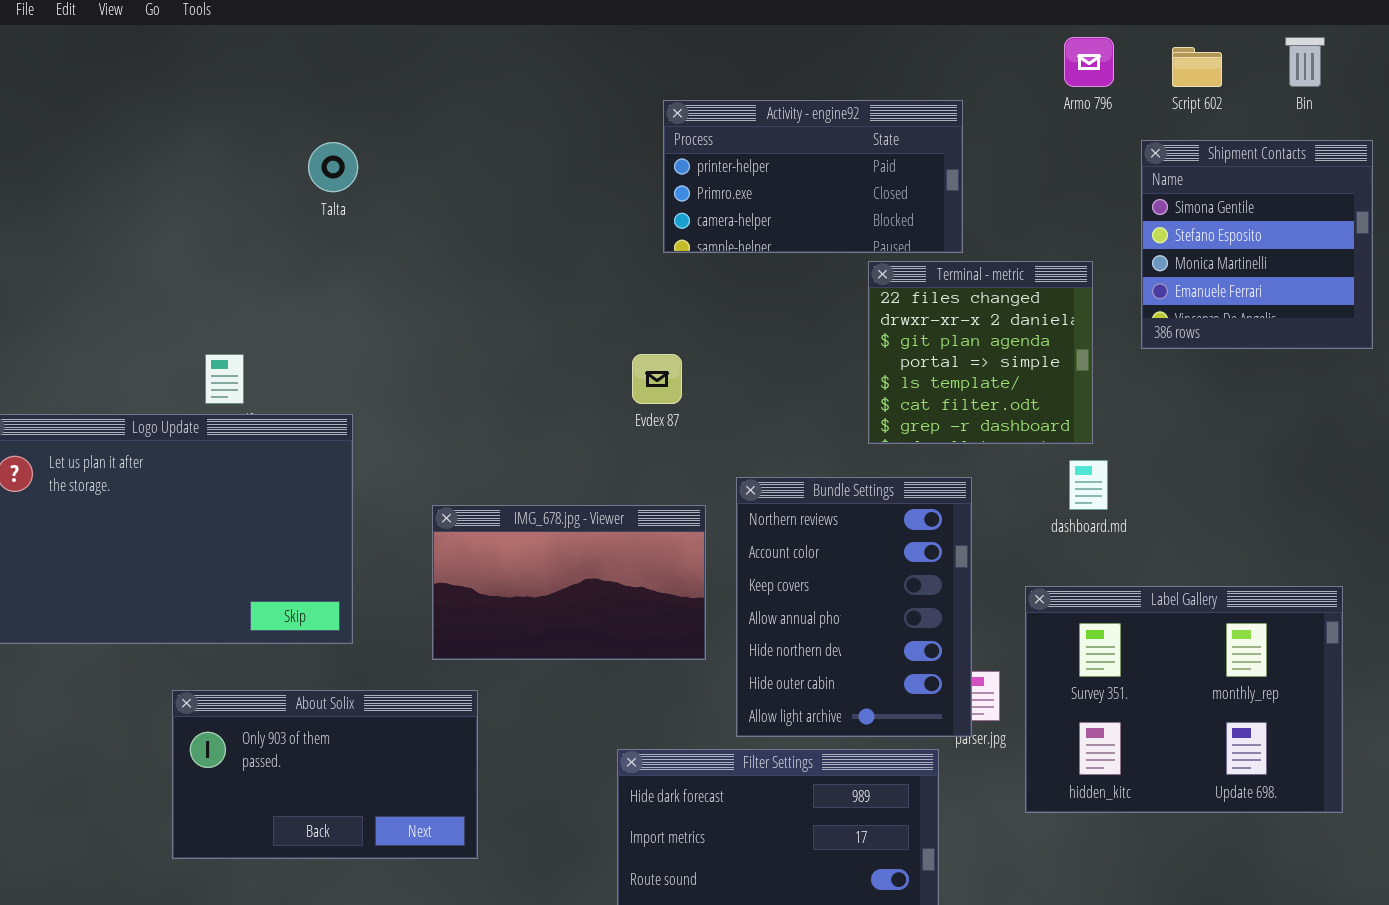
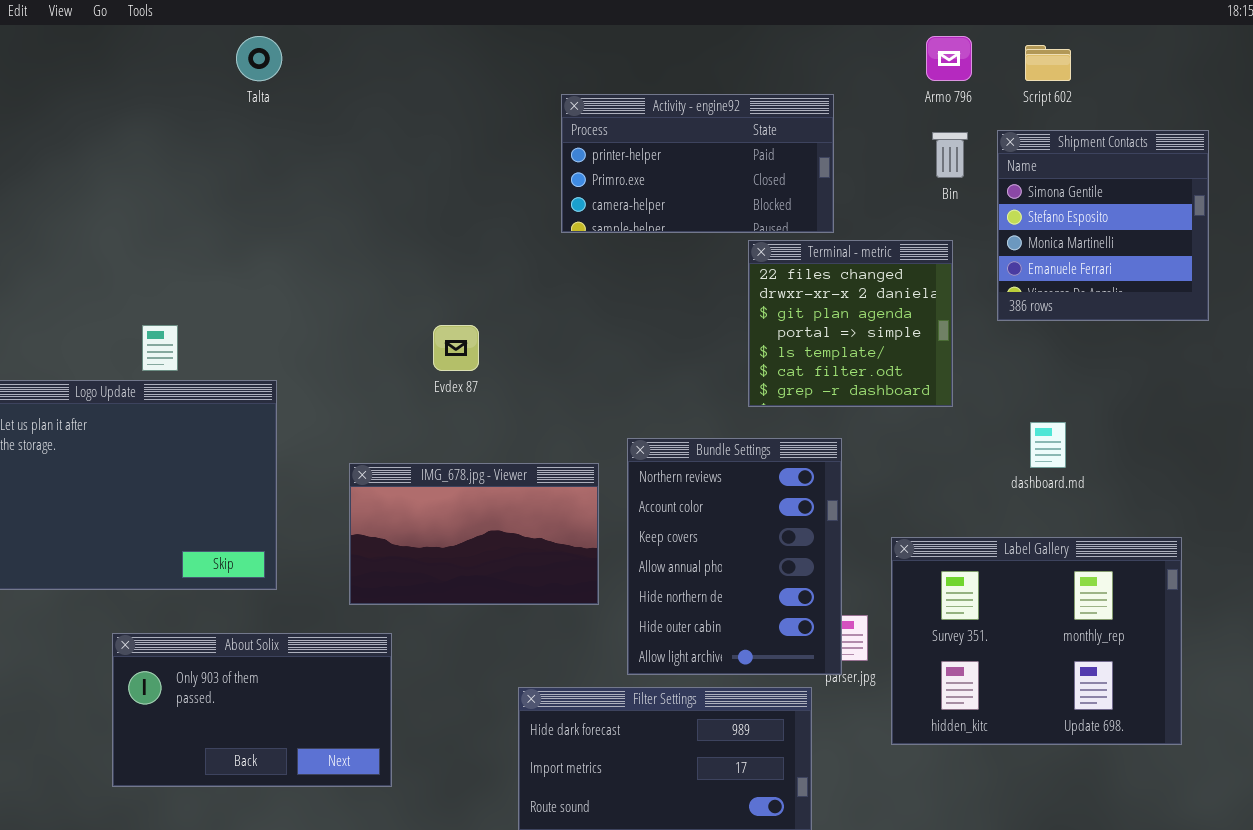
Bin: [1285,37,1325,87] -> [932,132,968,178], moved
Talta: [308,142,358,192] -> [236,36,282,81], moved
Evdex 87: [632,354,682,404] -> [433,325,479,371], moved
dashboard.md: [1069,460,1108,510] -> [1030,422,1066,468], moved

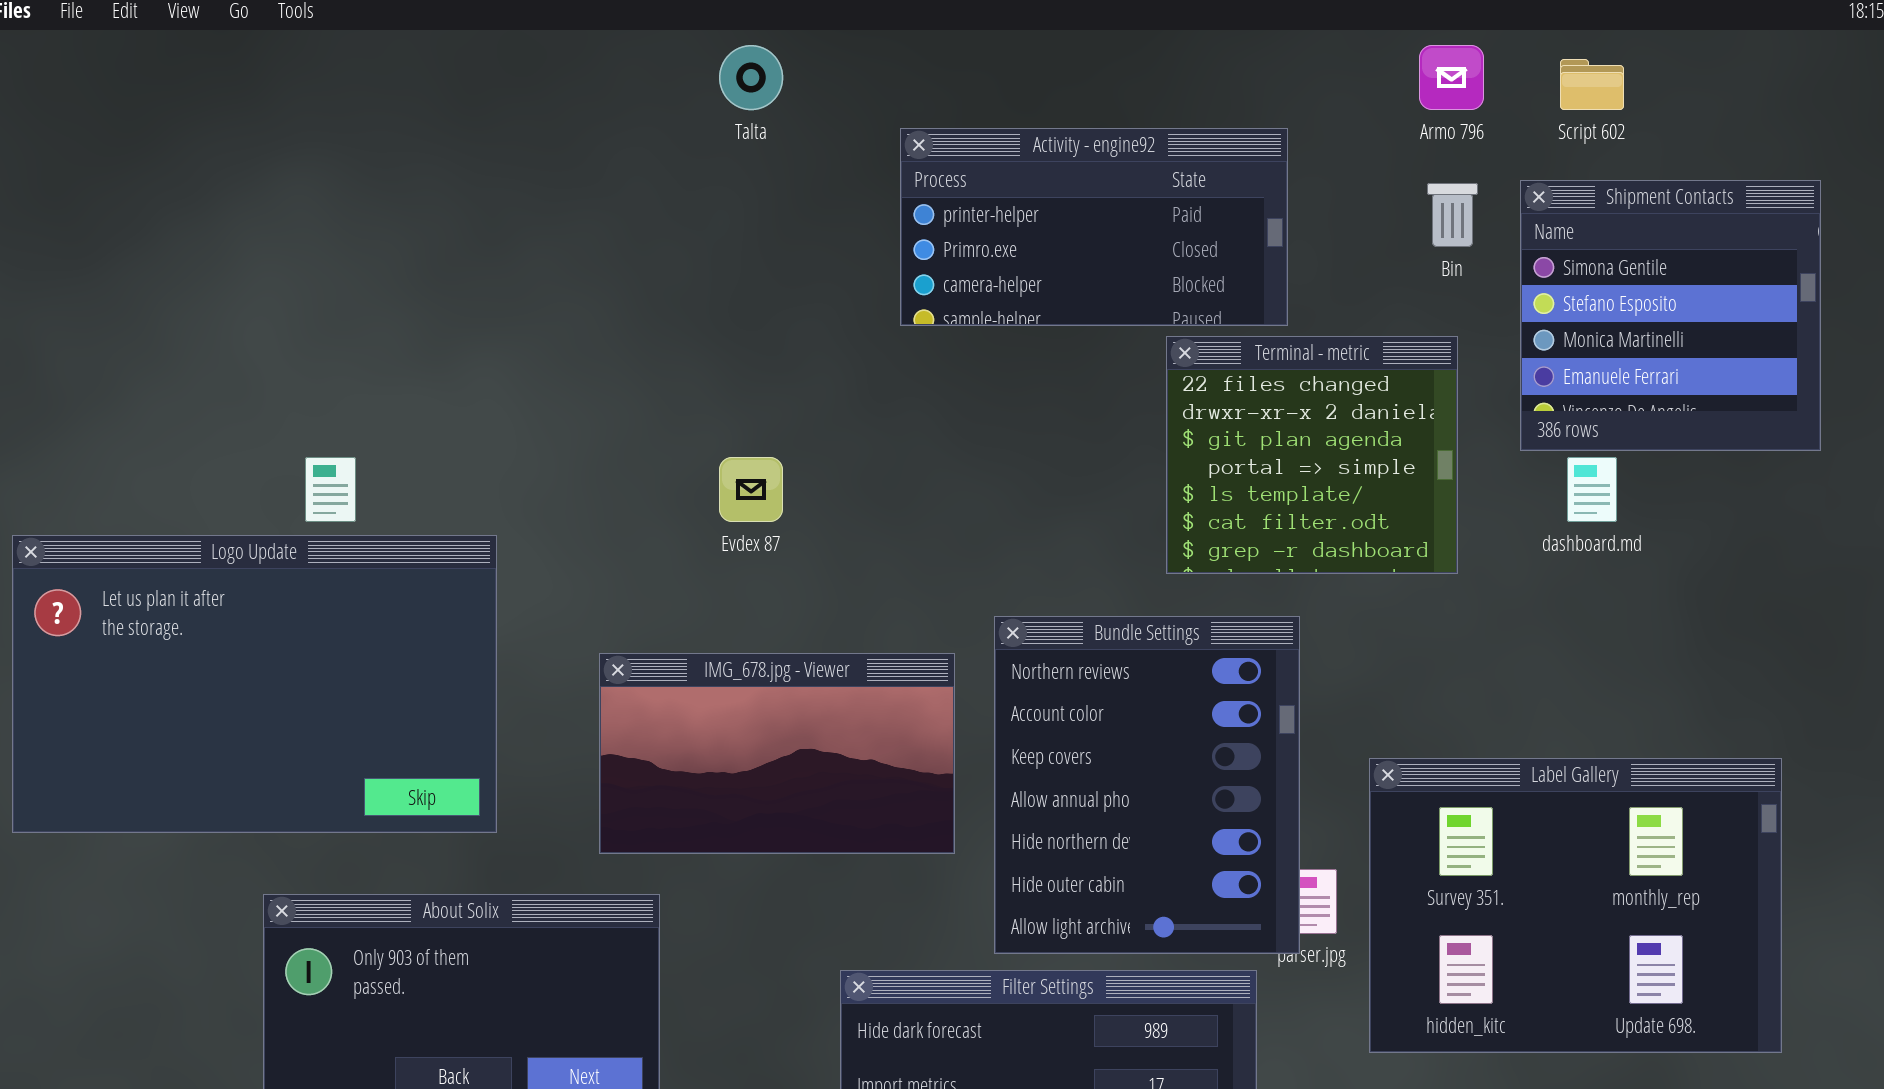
Talta: [236,36,282,81] -> [719,45,783,110], moved
dashboard.md: [1030,422,1066,468] -> [1567,457,1617,522], moved

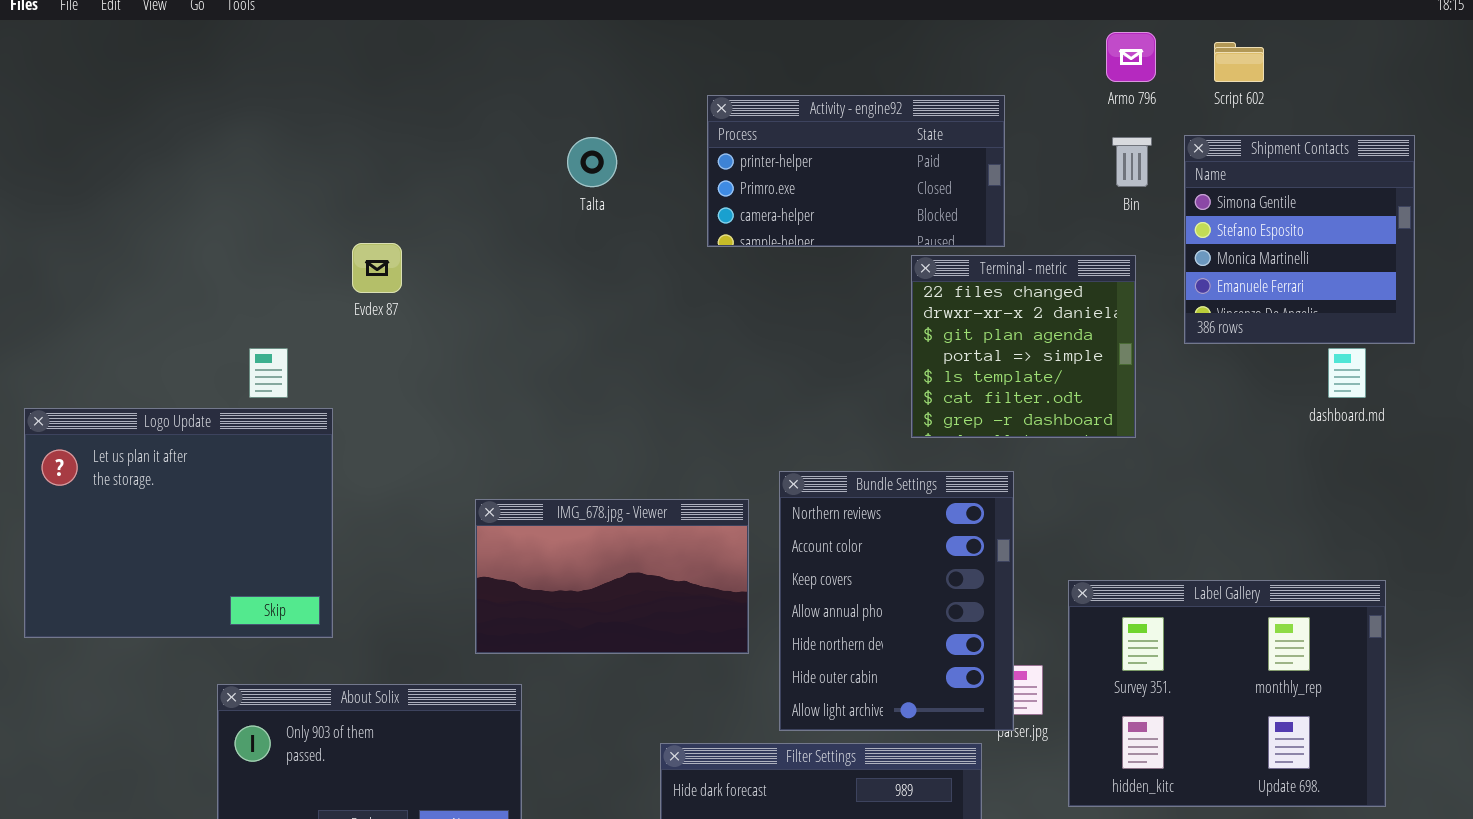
Talta: [719,45,783,110] -> [567,137,617,187], moved
Evdex 87: [719,457,783,522] -> [352,243,402,293], moved
dashboard.md: [1567,457,1617,522] -> [1328,348,1366,398], moved
Logo Update: [12,535,497,833] -> [24,408,333,638], resized

